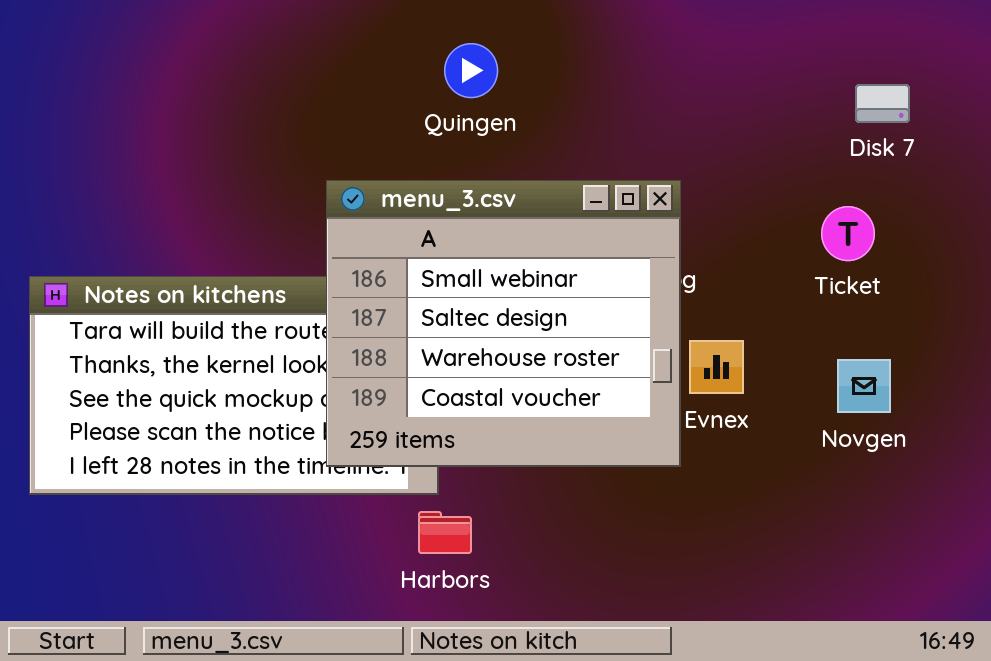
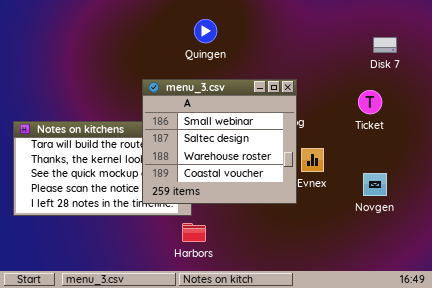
Novgen: [837,359,891,413] -> [363,173,387,196], moved

